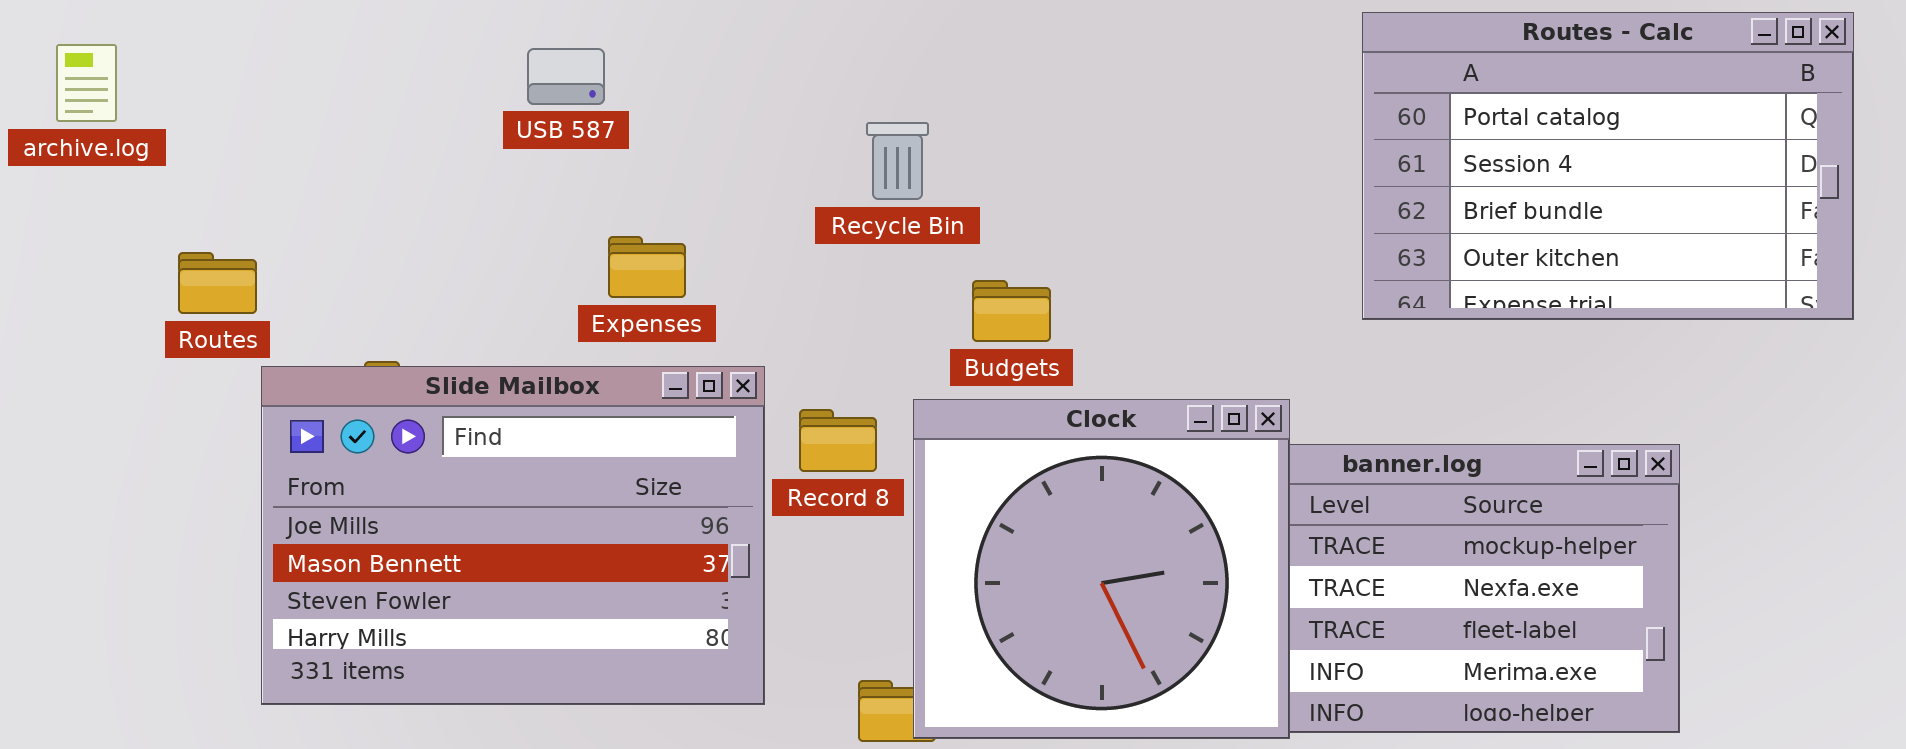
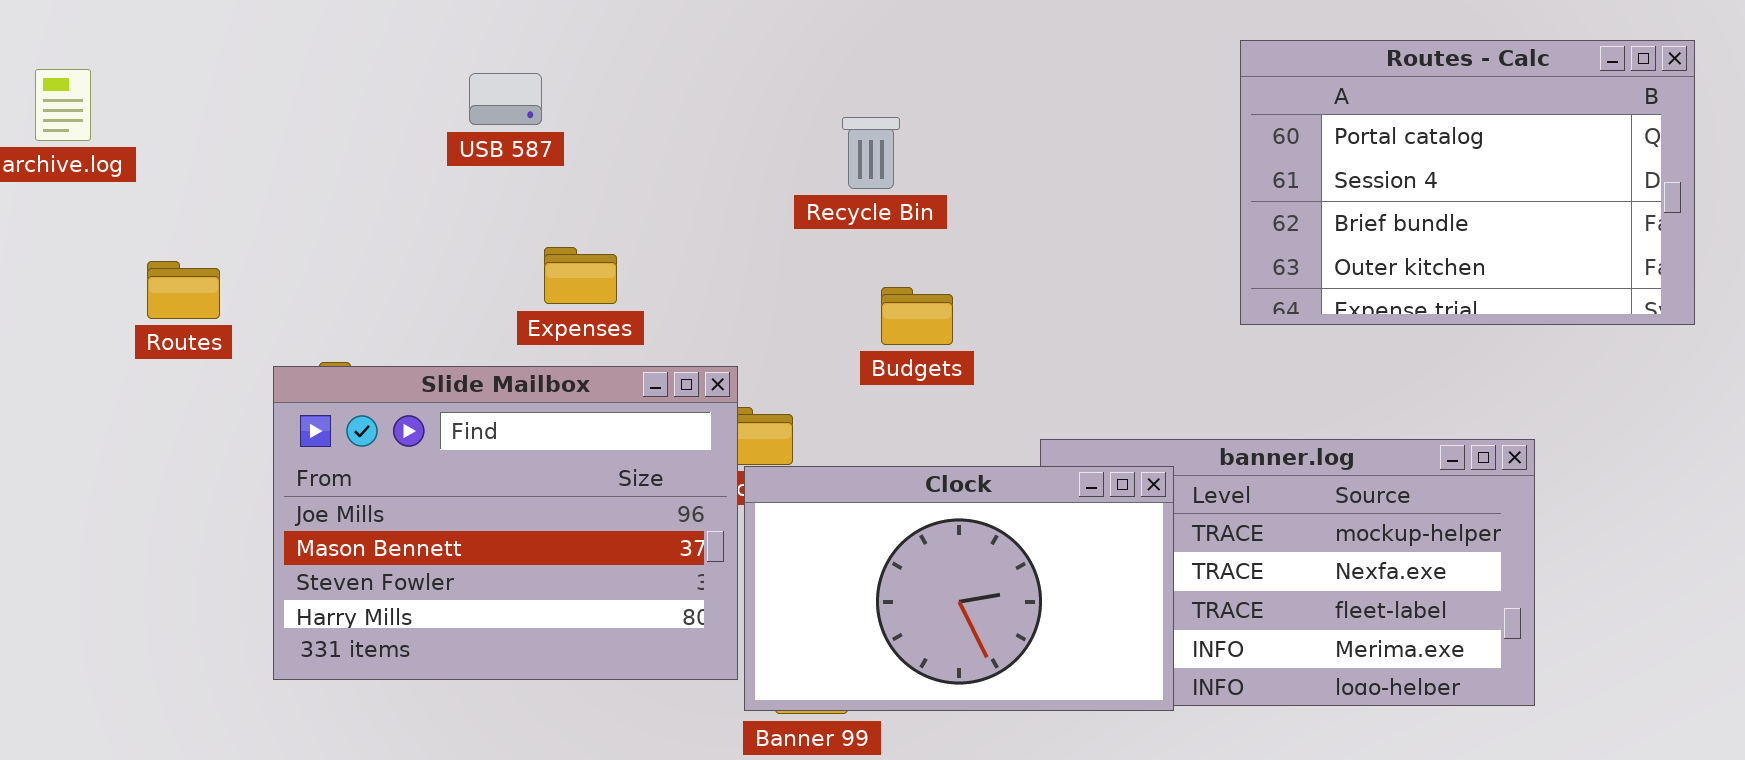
Recycle Bin: [866,122,929,200] -> [842,117,900,189], moved
Slide Mailbox: [261,366,765,705] -> [273,366,738,680], moved
Clock: [913,399,1290,739] -> [744,466,1174,711], resized

